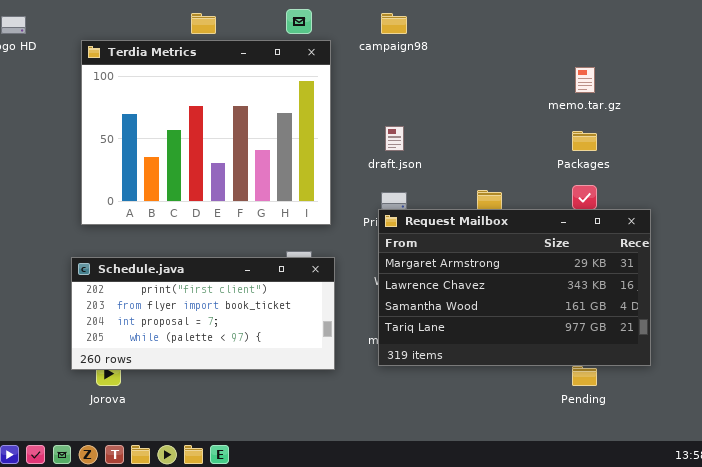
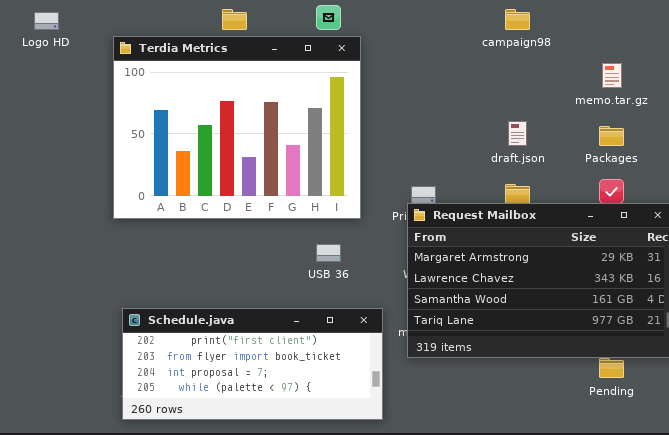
campaign98: [381,13,407,34] -> [505,9,530,30], moved
draft.json: [385,126,404,151] -> [508,121,527,146], moved
Schedule.java: [71,257,335,370] -> [122,308,383,420], moved

